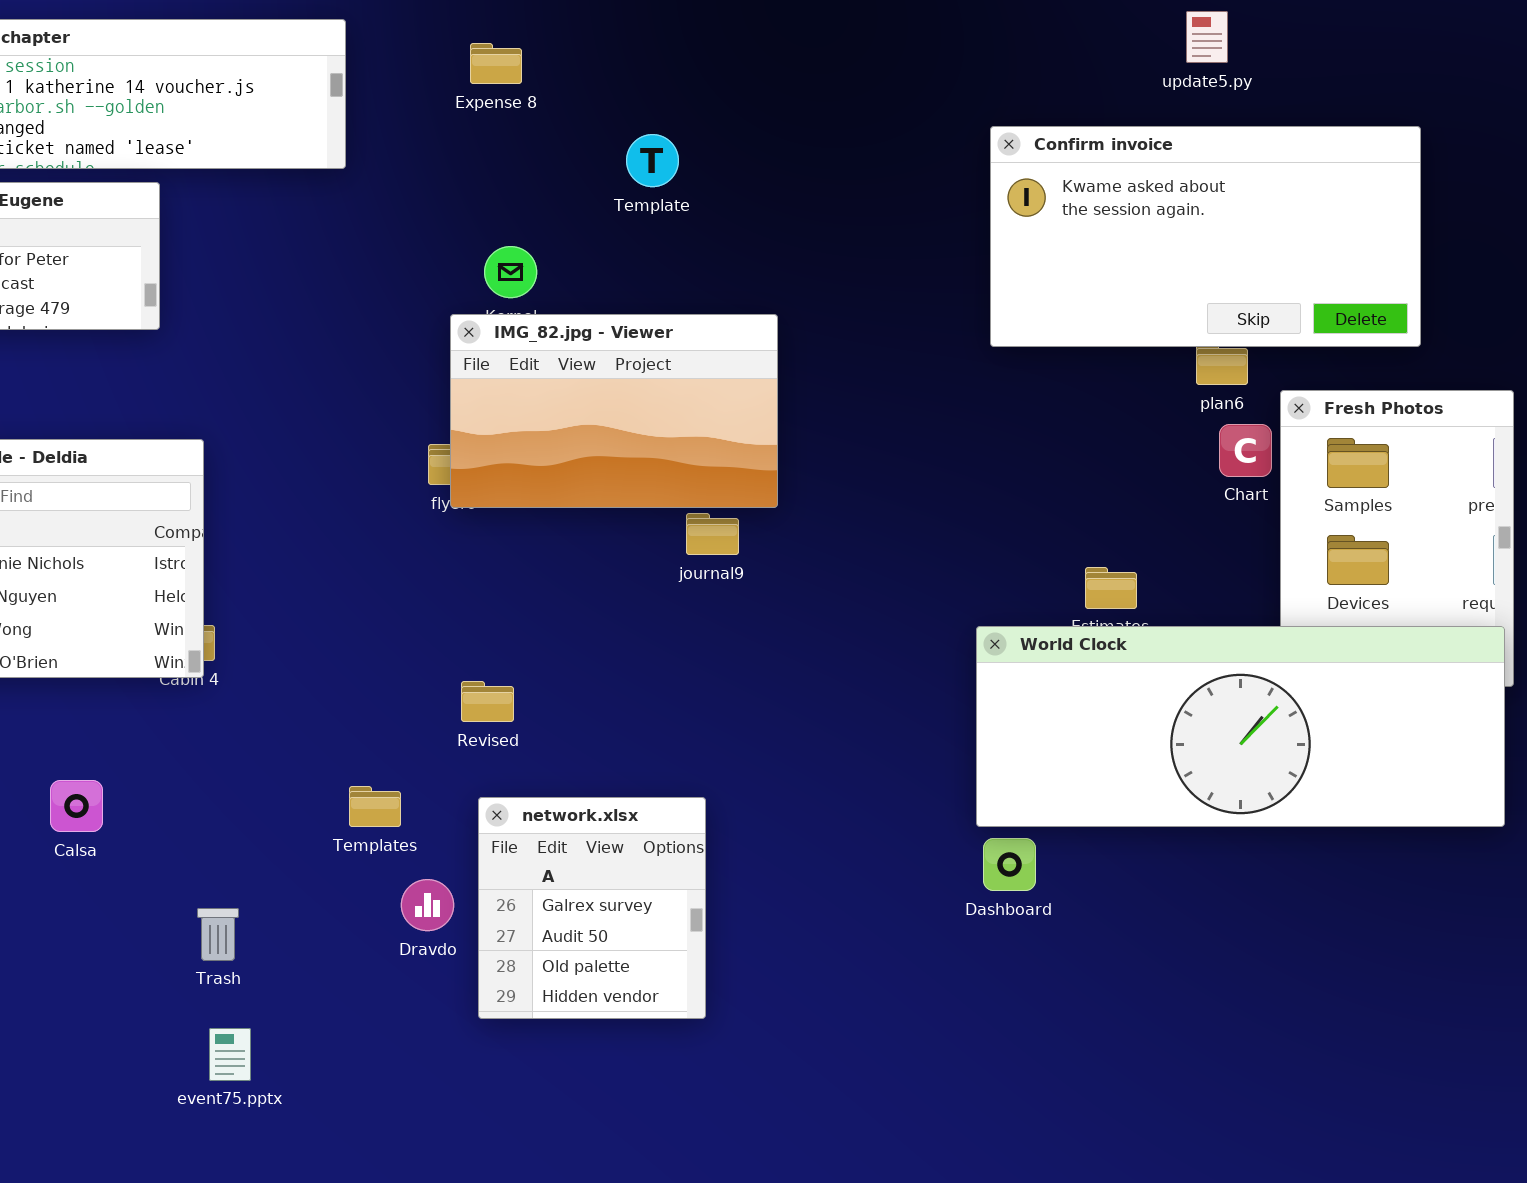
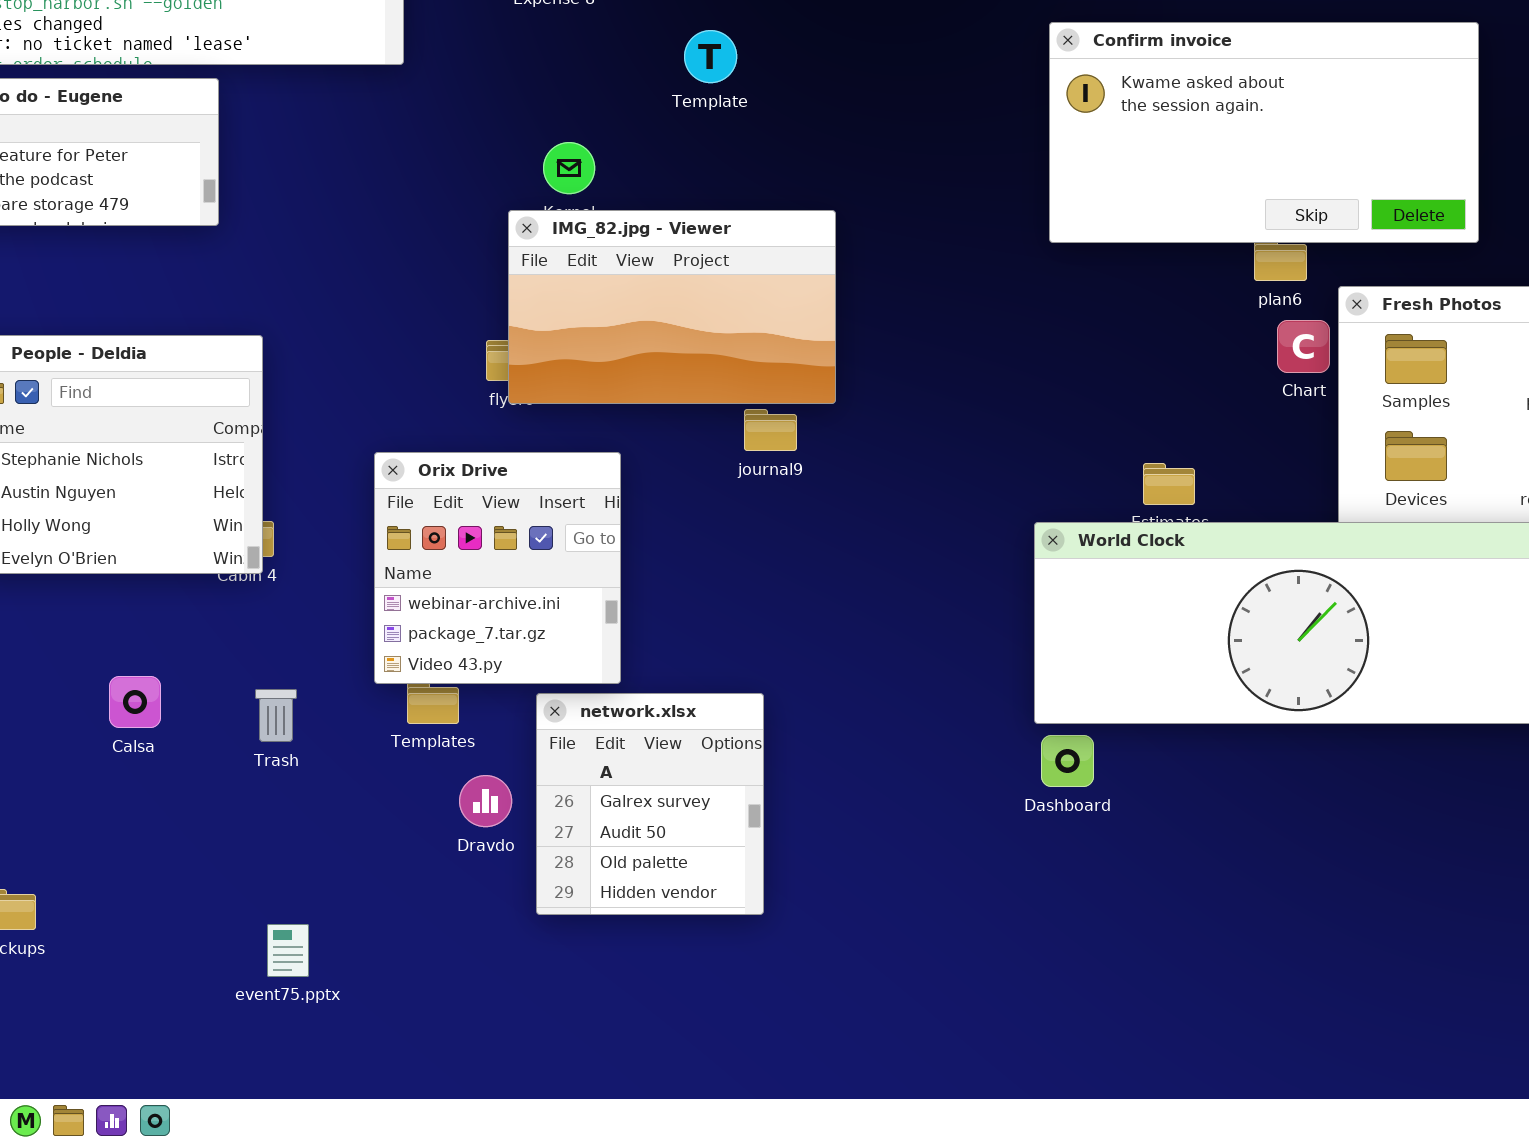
Orix Drive: none -> [374,452,621,684], opened
Trash: [197,908,239,961] -> [255,689,297,742], moved

